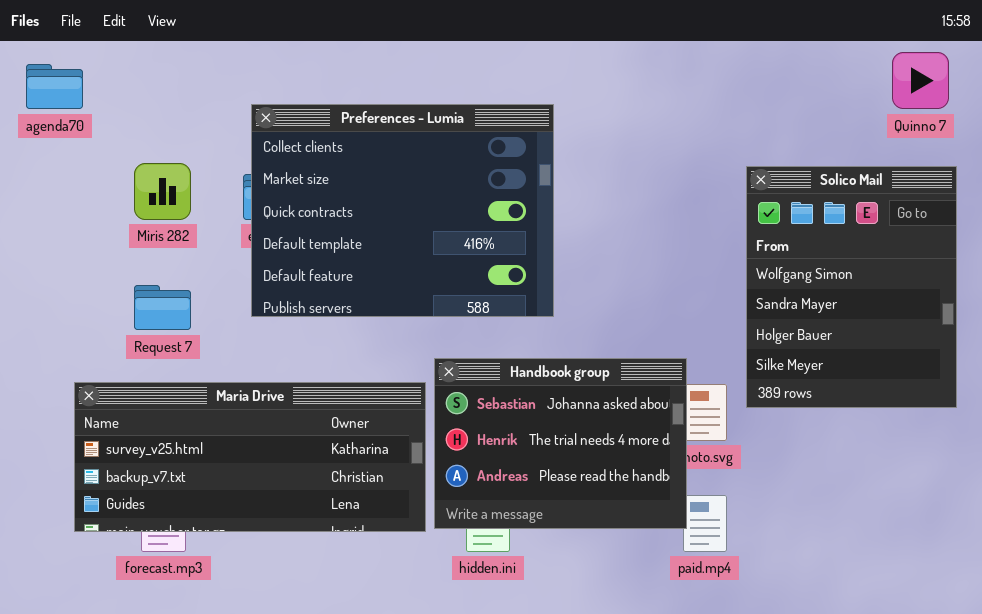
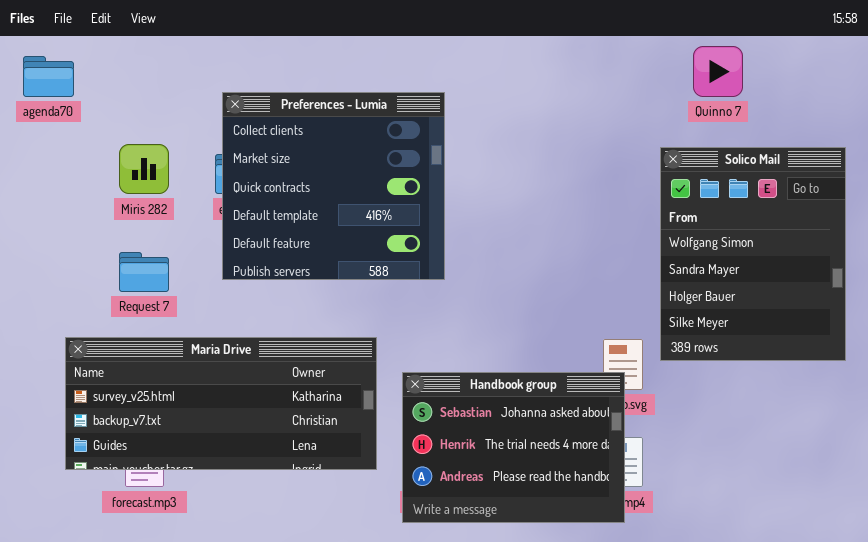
Quinno 7: [892,52,949,109] -> [693,46,743,97], moved
Preferences - Lumia: [251,104,554,317] -> [222,92,445,280], resized
Handbook group: [434,358,687,529] -> [402,372,625,523], moved

